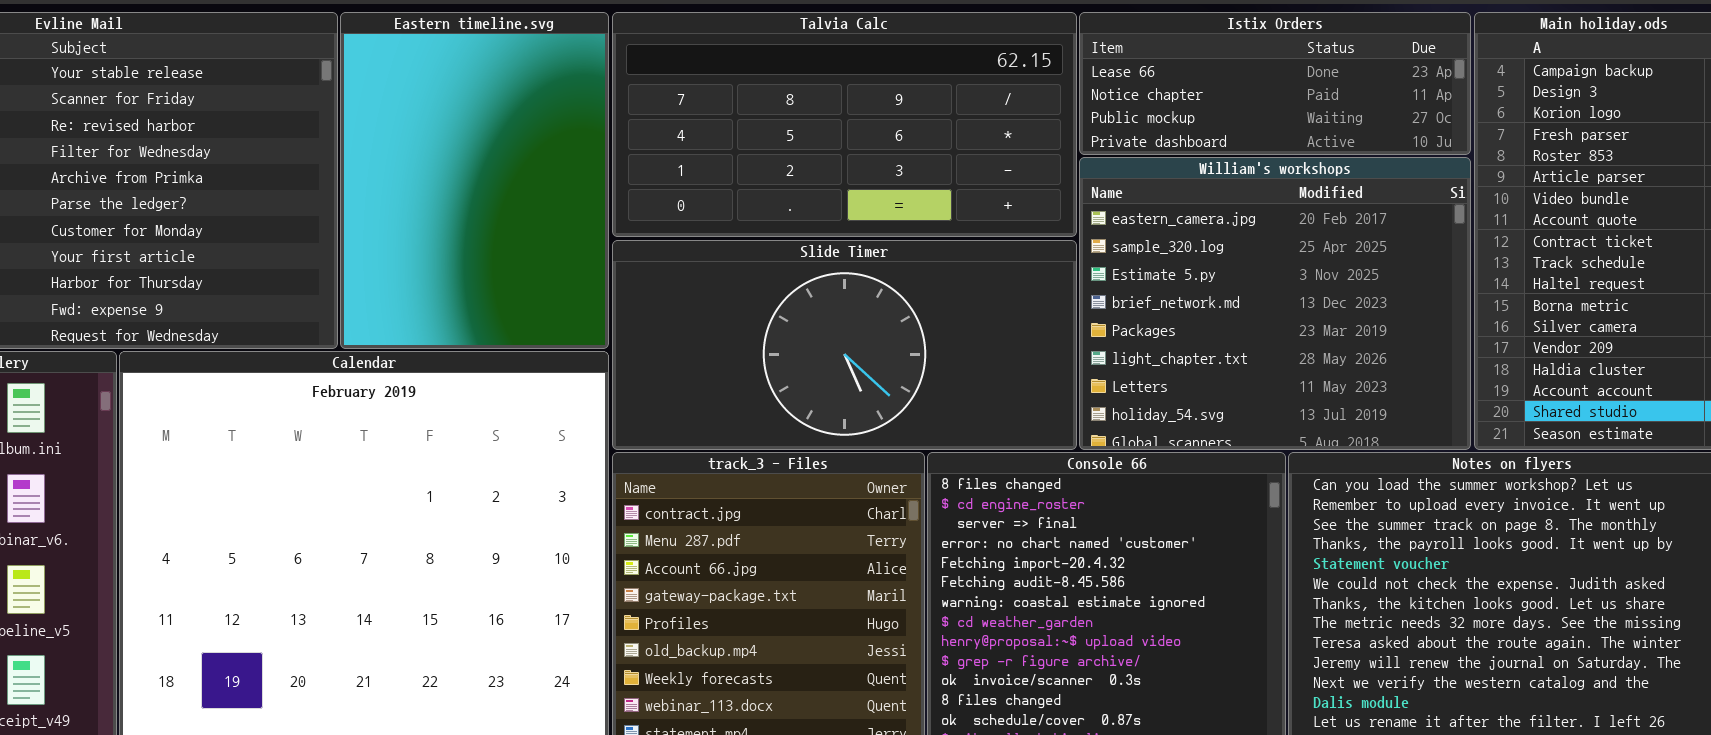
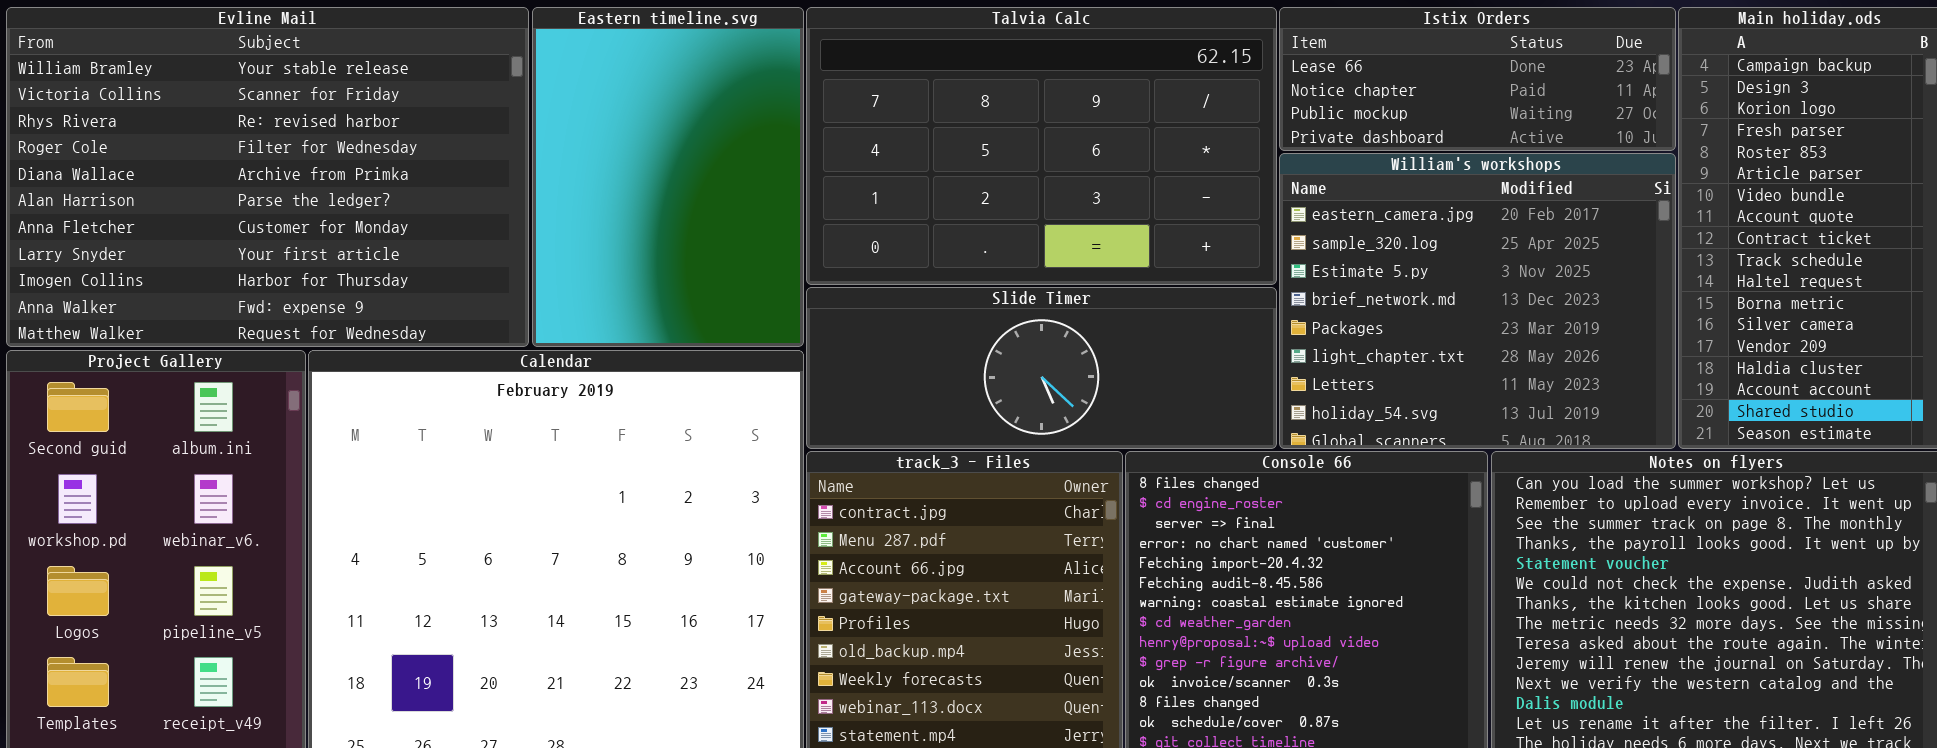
Talvia Calc: [612,12,1077,237] -> [806,7,1277,285], resized
Slide Timer: [612,240,1077,450] -> [806,287,1277,449], resized

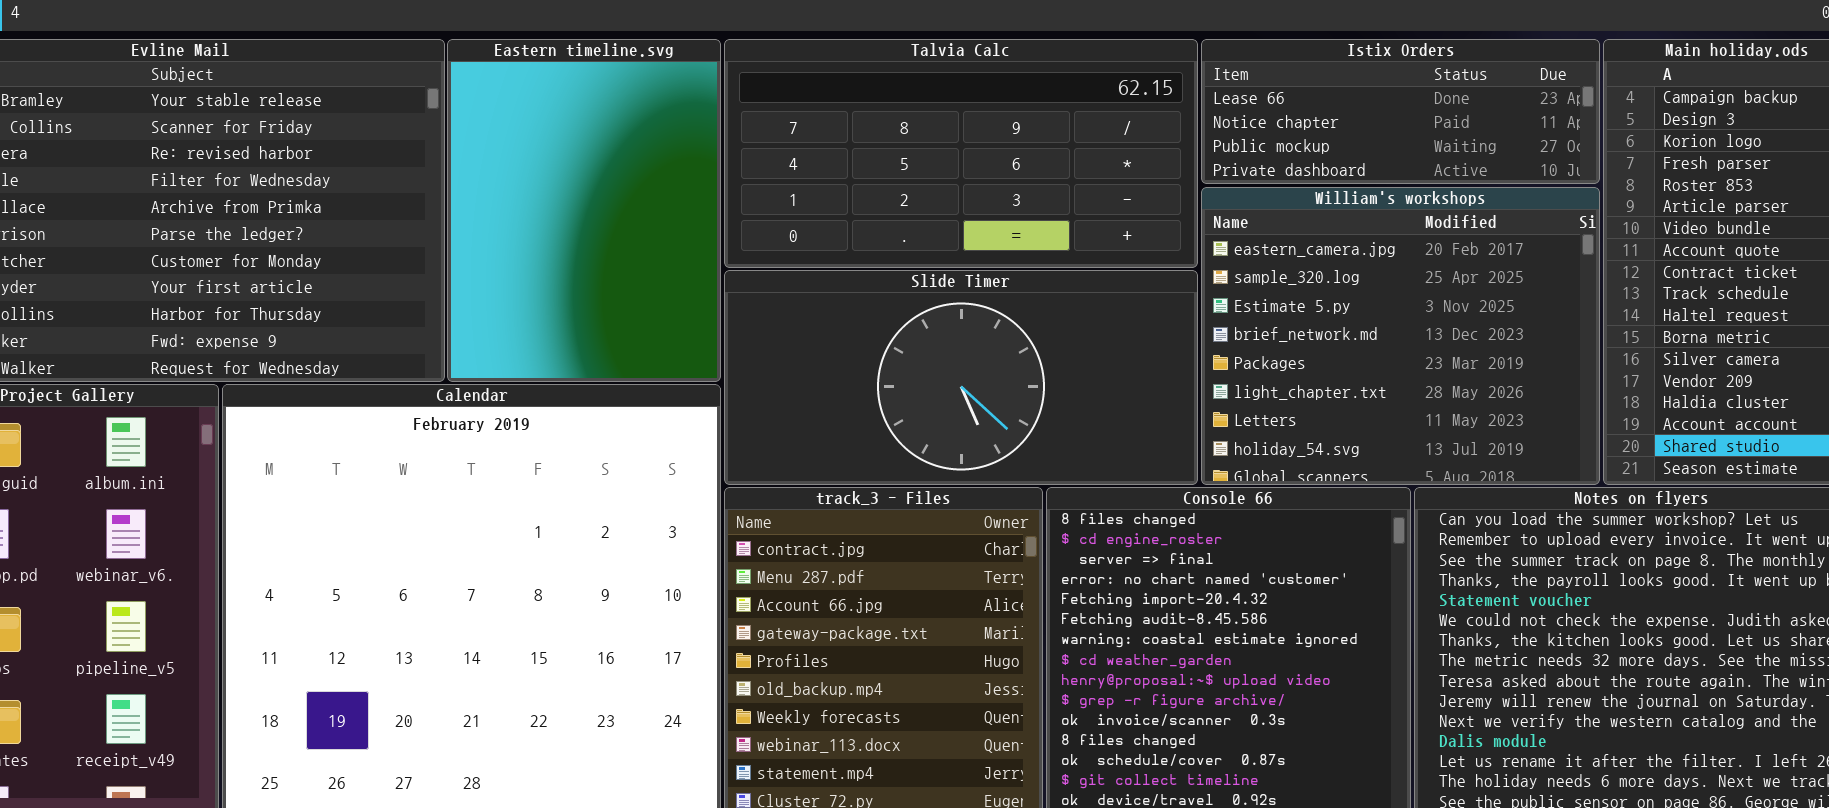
Talvia Calc: [806,7,1277,285] -> [724,39,1198,268], resized
Slide Timer: [806,287,1277,449] -> [724,270,1198,485], resized

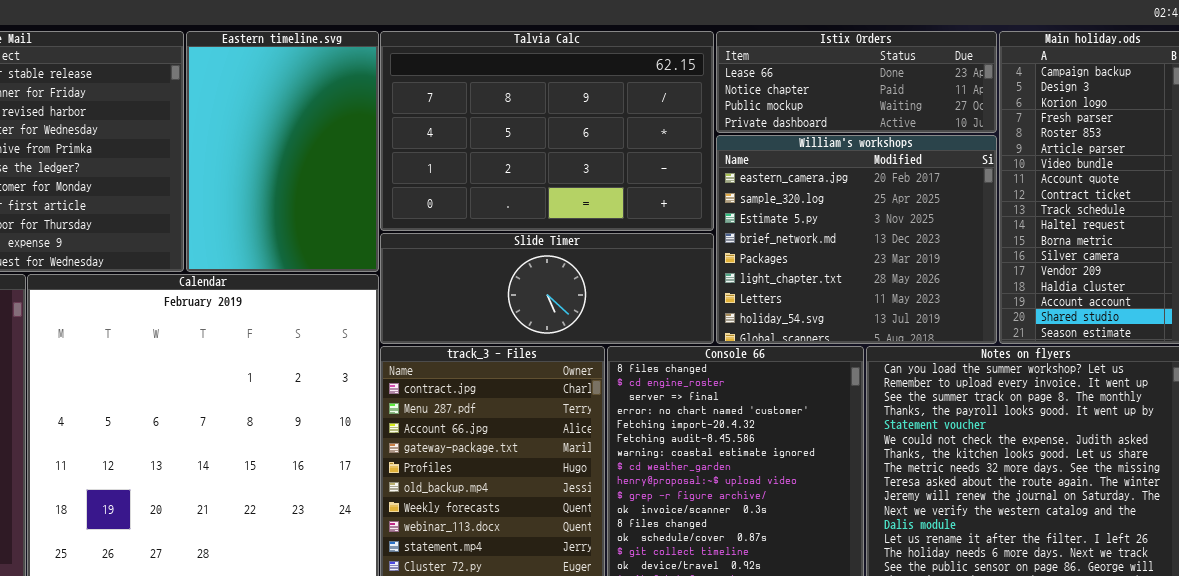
Talvia Calc: [724,39,1198,268] -> [380,31,714,231], resized
Slide Timer: [724,270,1198,485] -> [380,233,714,344], resized

